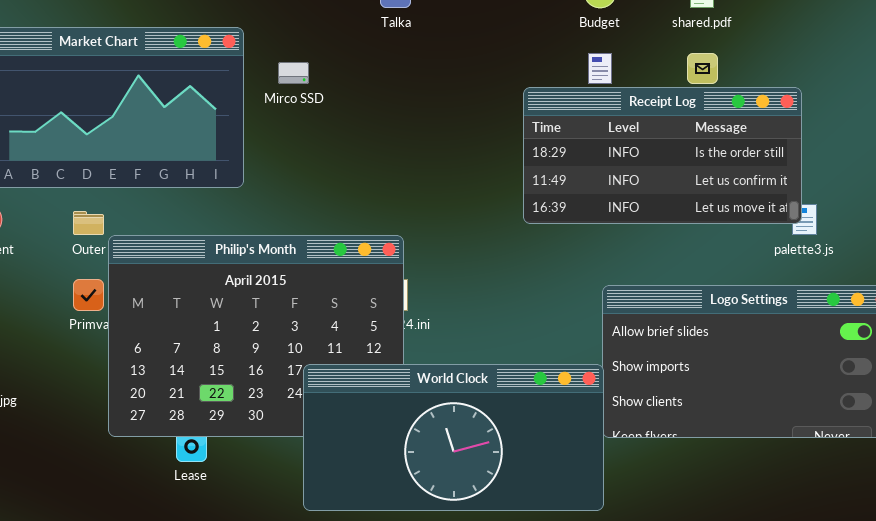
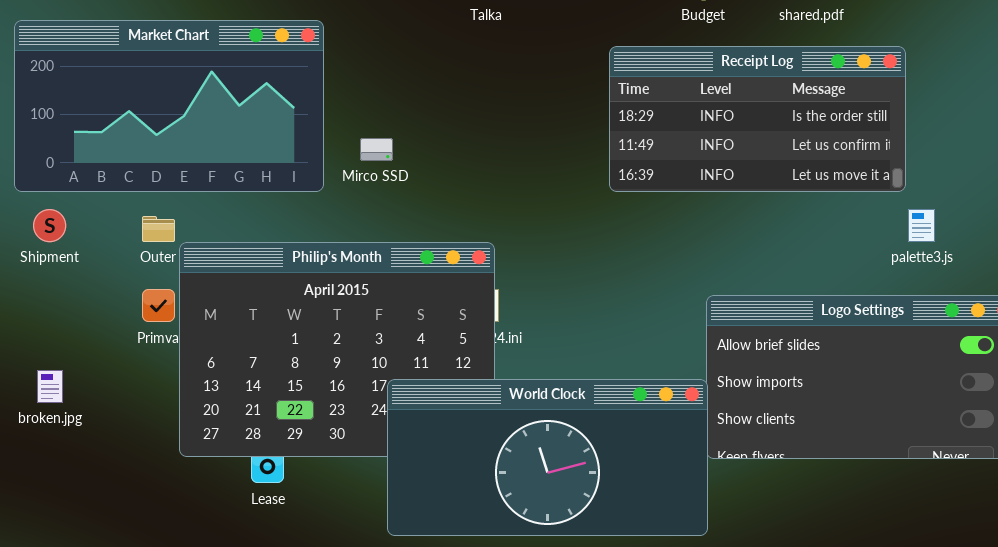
Mirco SSD: [278,62,309,84] -> [360,138,393,161], moved
Receipt Log: [523,87,802,224] -> [609,46,906,192], moved

